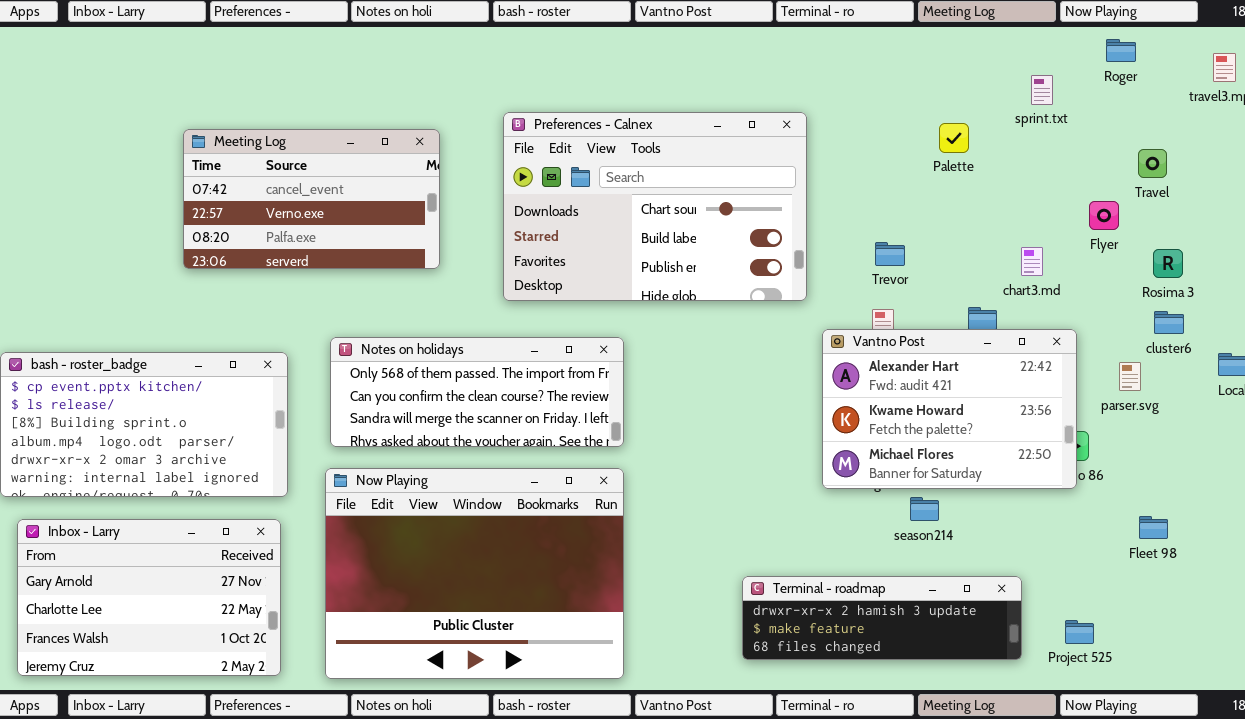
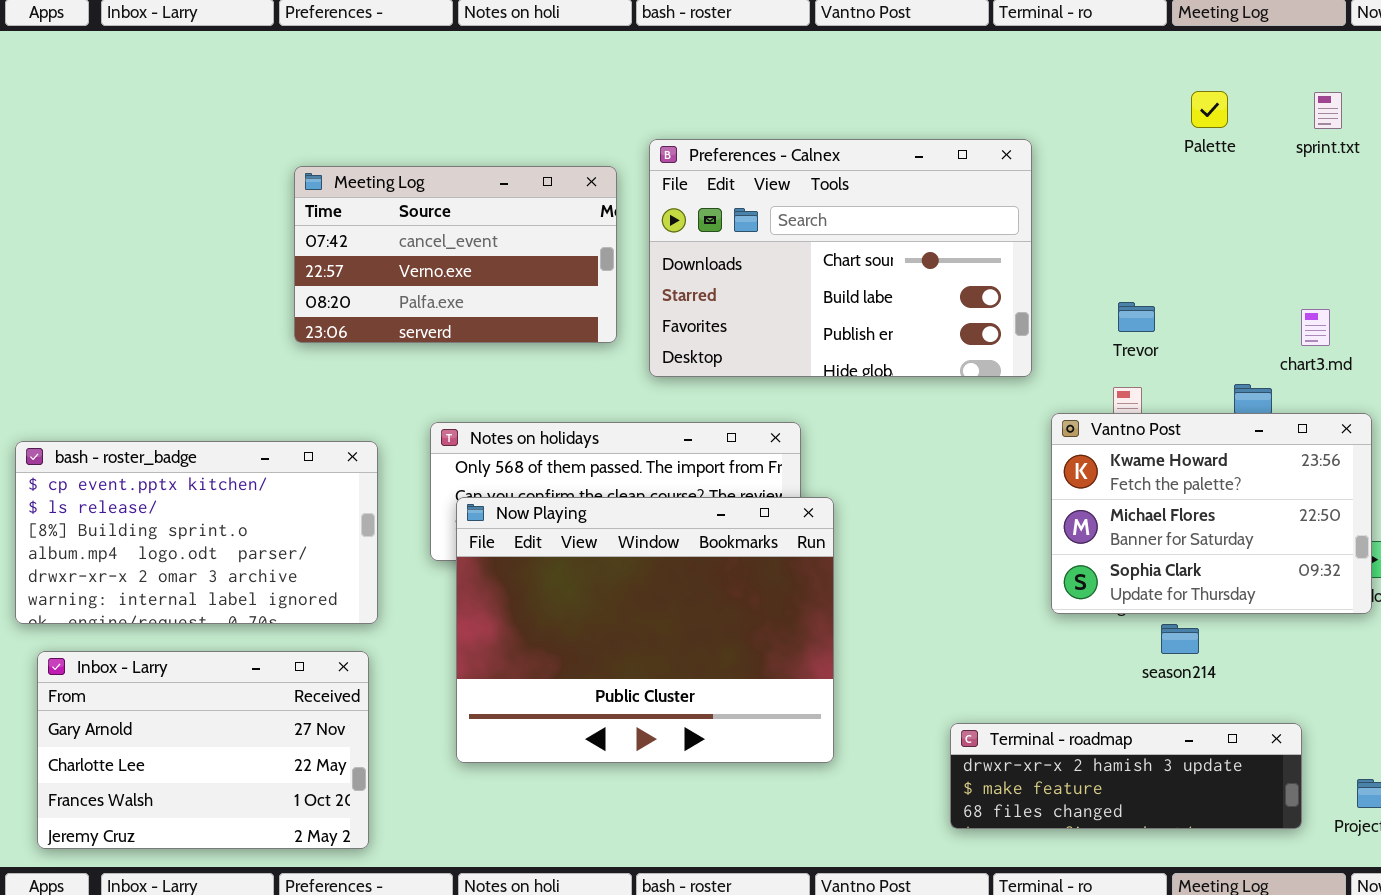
Palette: [939,123,969,153] -> [1191,91,1228,128], moved
Meeting Log: [183,129,440,269] -> [294,166,617,343], moved
Vantno Post: [822,329,1077,489] -> [1051,413,1372,614], scrolled down 1 row
Now Playing: [325,468,624,679] -> [456,497,834,763], moved

